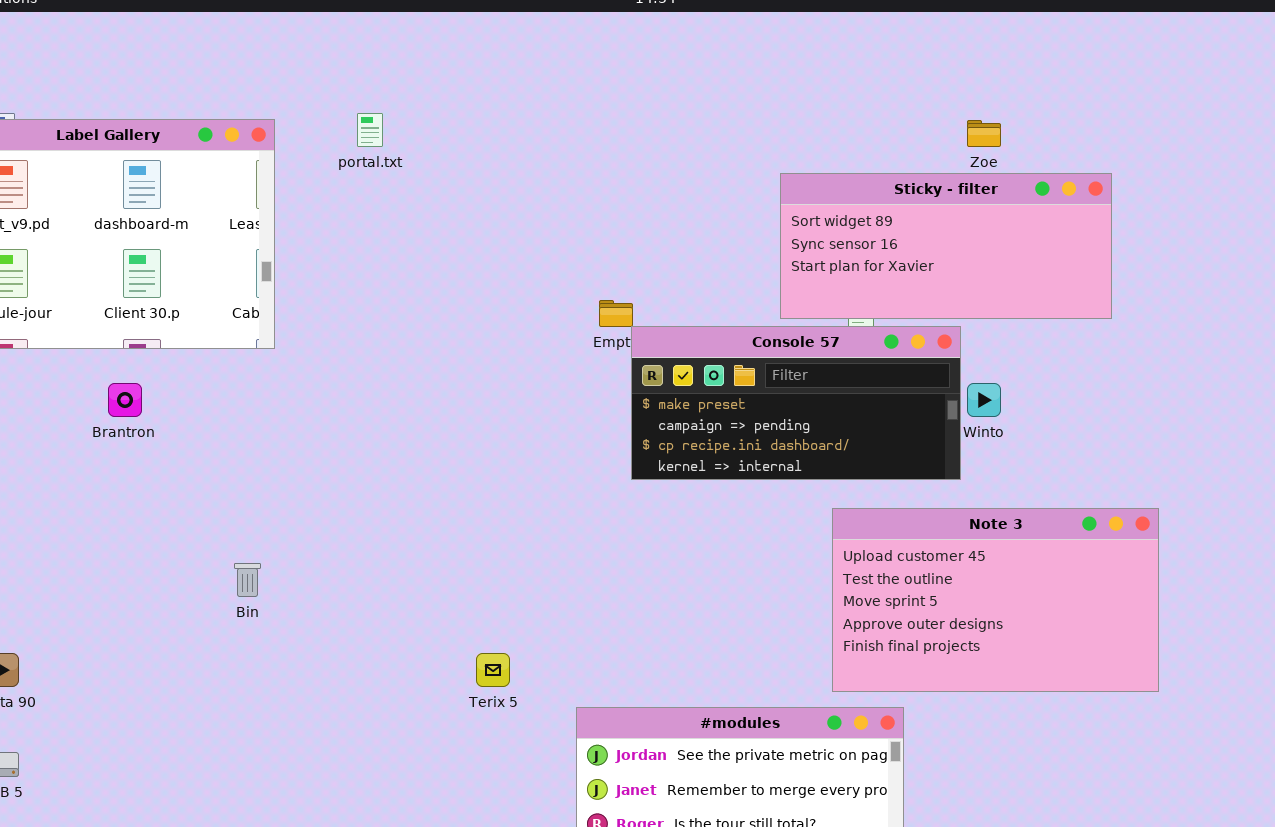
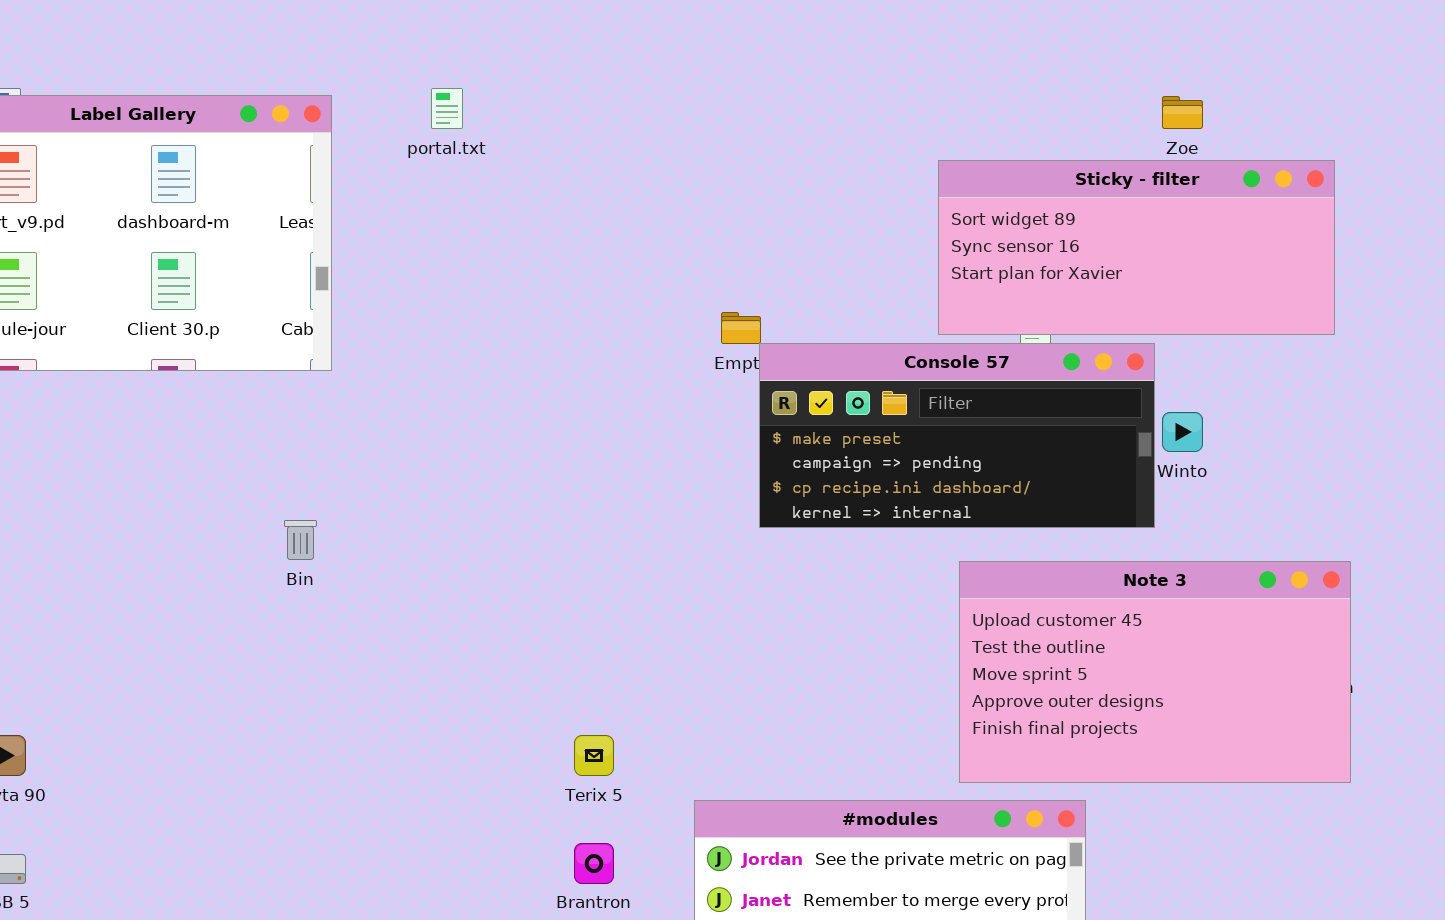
Brantron: [108,383,142,417] -> [574,843,614,884], moved
Note 3: [832,508,1159,692] -> [959,561,1351,783], moved
Bin: [234,563,261,597] -> [284,520,317,560], moved

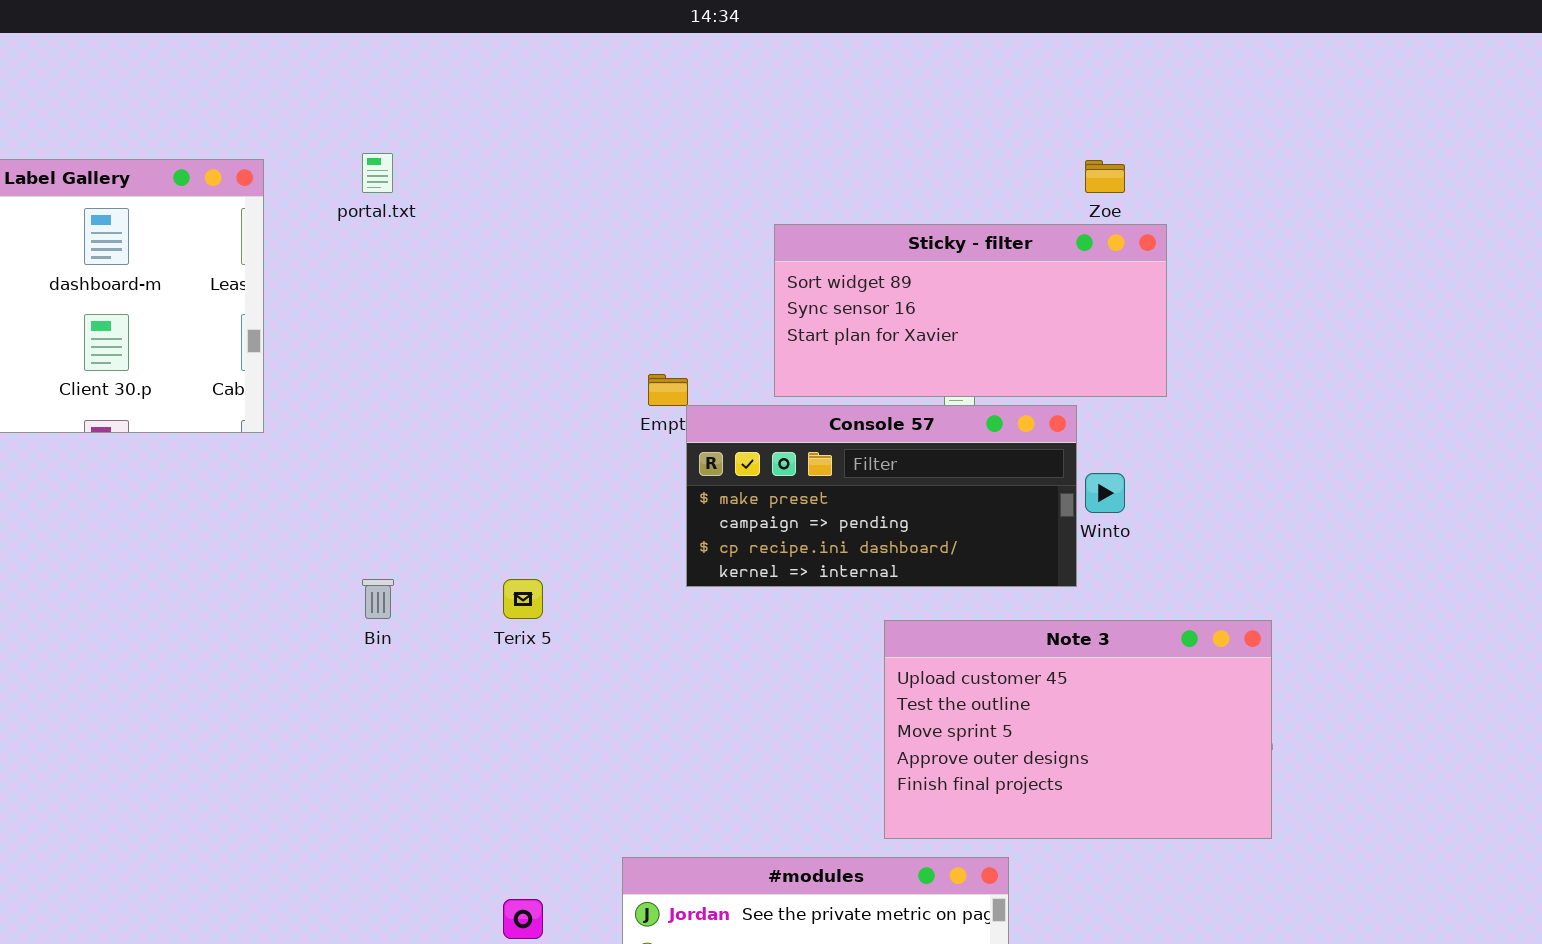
Sticky - filter: [938,160,1335,335] -> [774,224,1167,397], moved
Bin: [284,520,317,560] -> [362,579,394,619], moved
Terix 5: [574,735,614,776] -> [503,579,543,619], moved

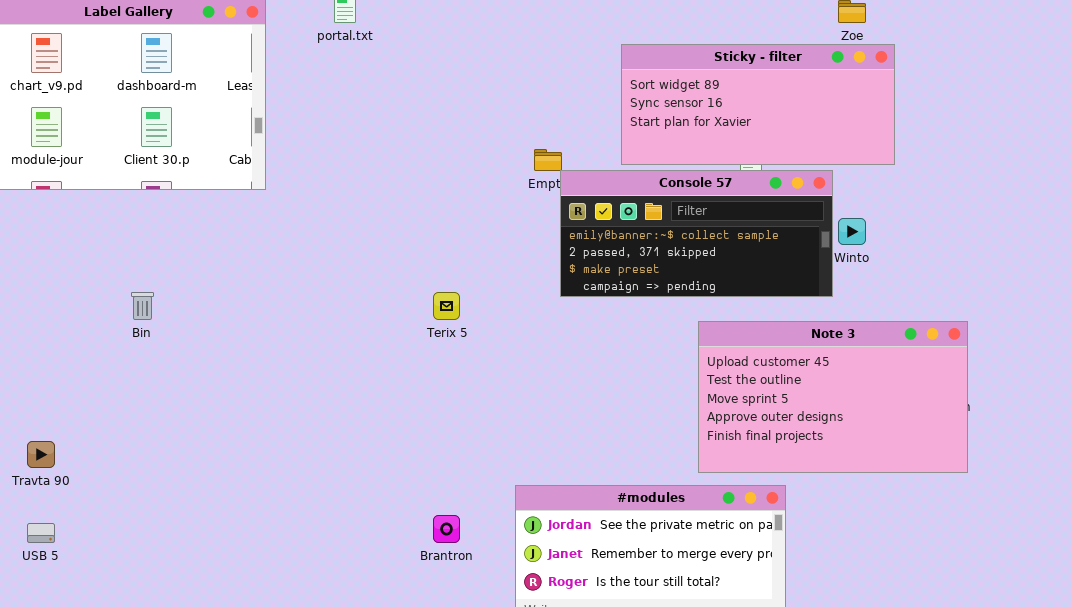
Console 57: [686,405,1077,587] -> [560,170,833,297], scrolled up 2 rows
Bin: [362,579,394,619] -> [131,292,154,320], moved

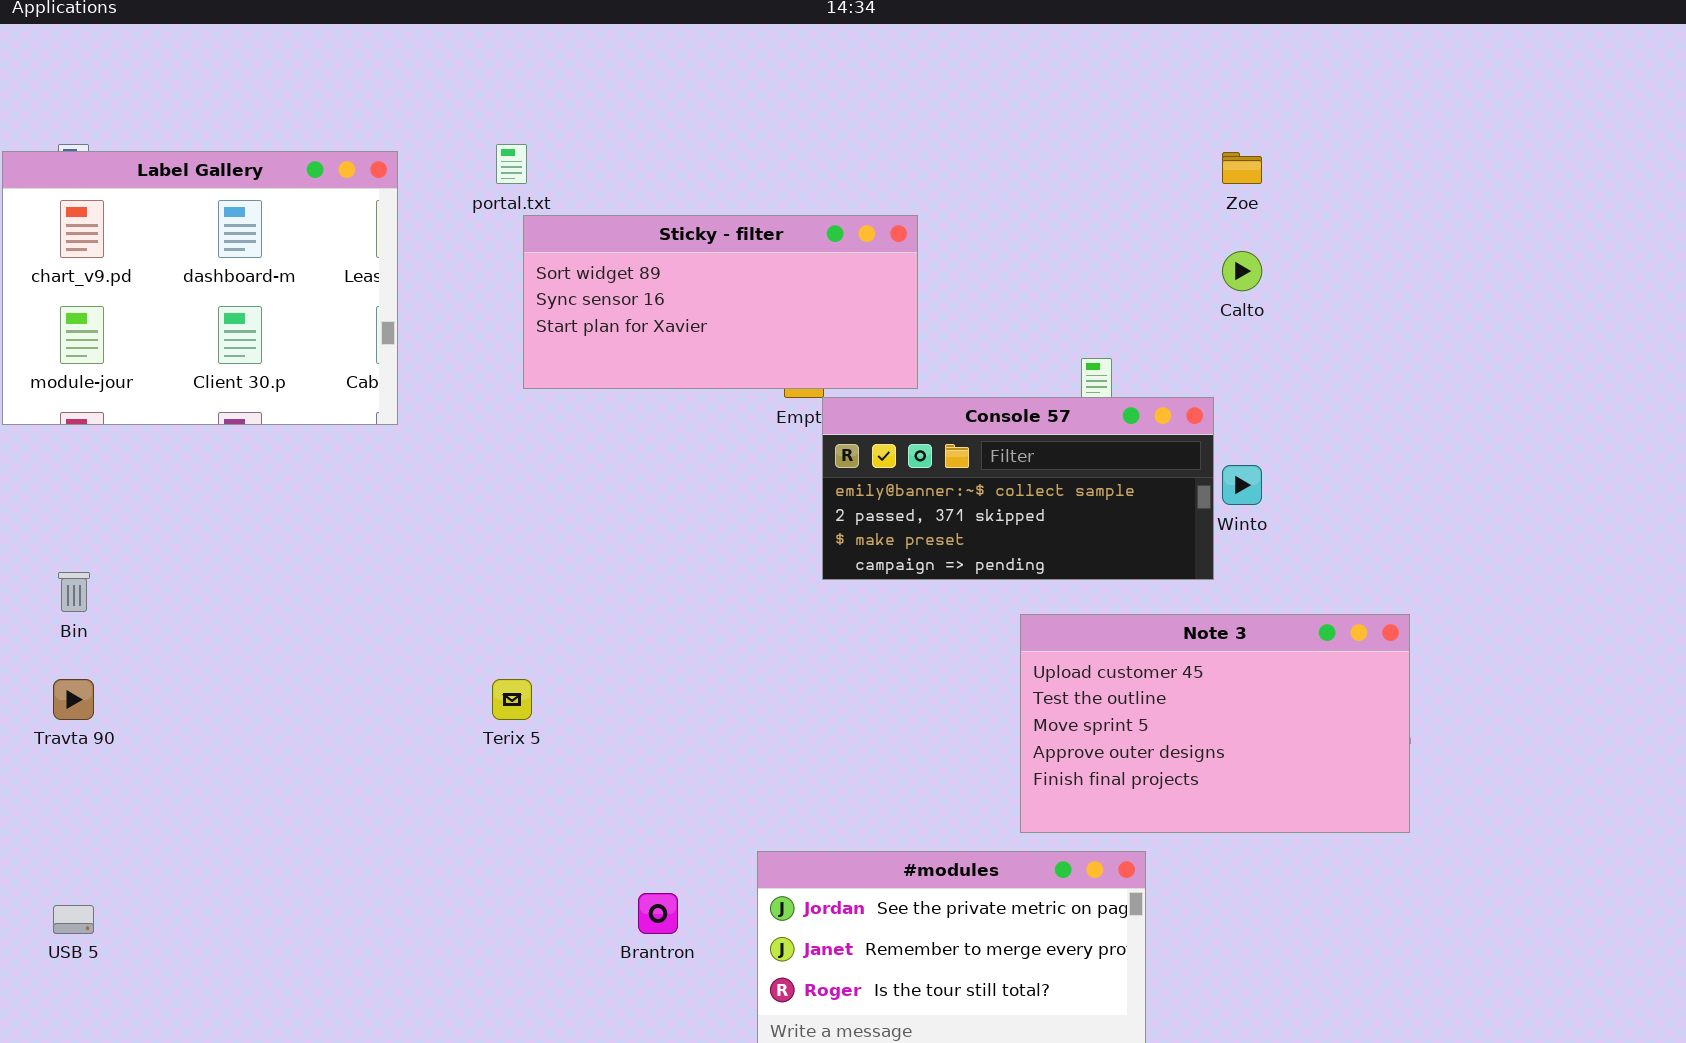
Sticky - filter: [621,44,895,165] -> [523,215,918,389], moved
Bin: [131,292,154,320] -> [58,572,90,612], moved
Terix 5: [433,292,460,320] -> [492,679,532,720], moved
Travta 90: [27,441,55,468] -> [53,679,94,720], moved

